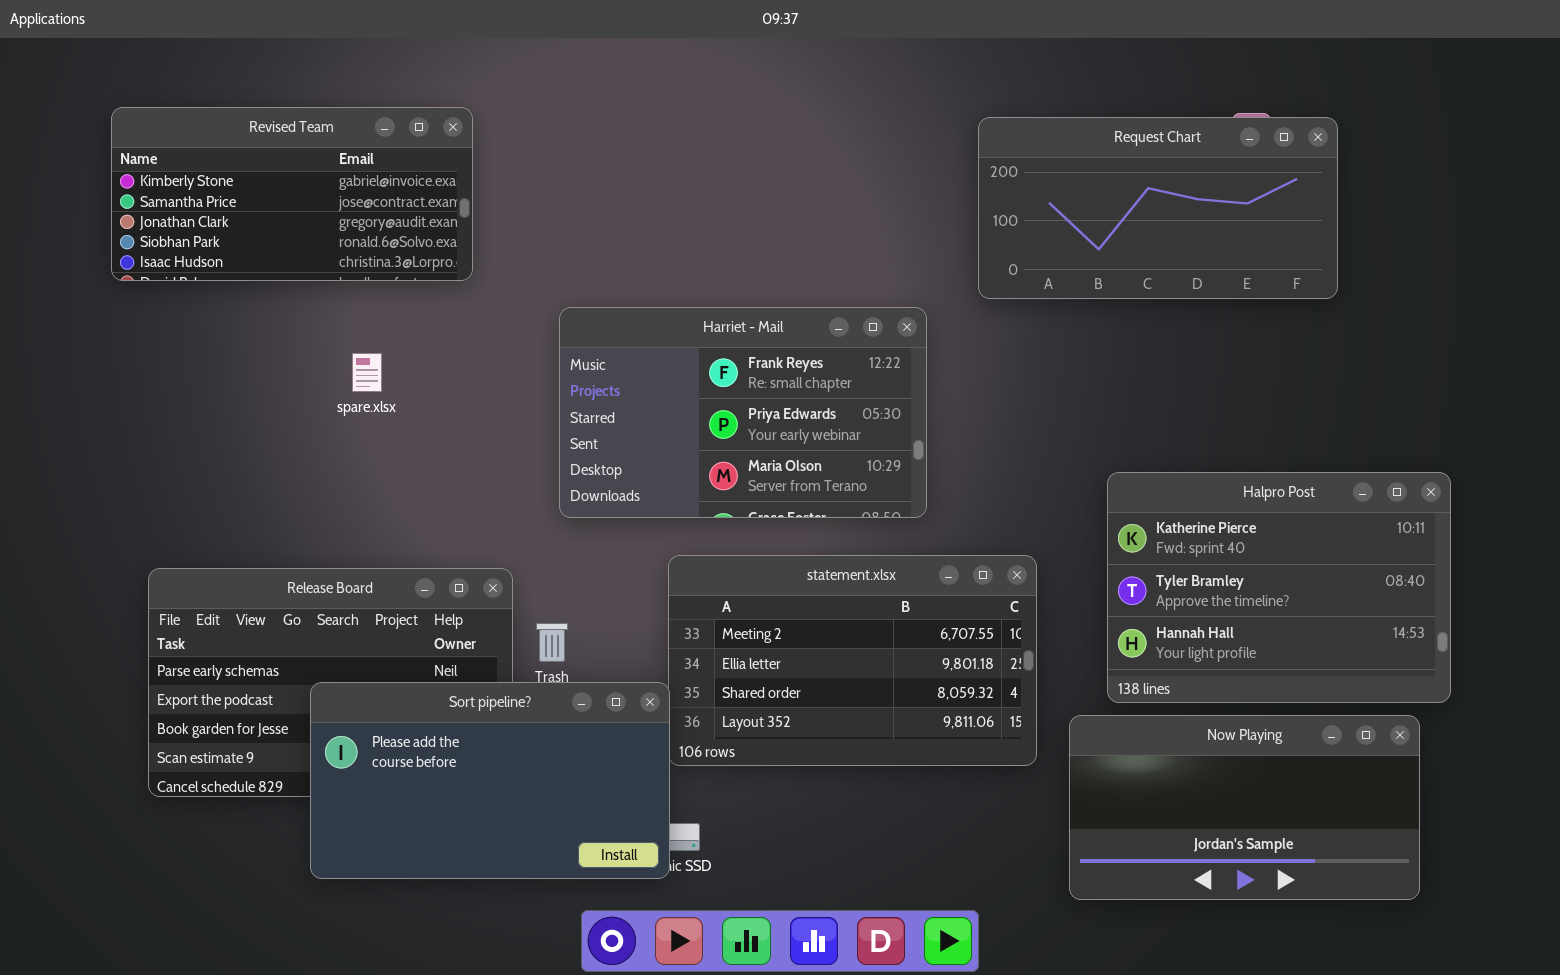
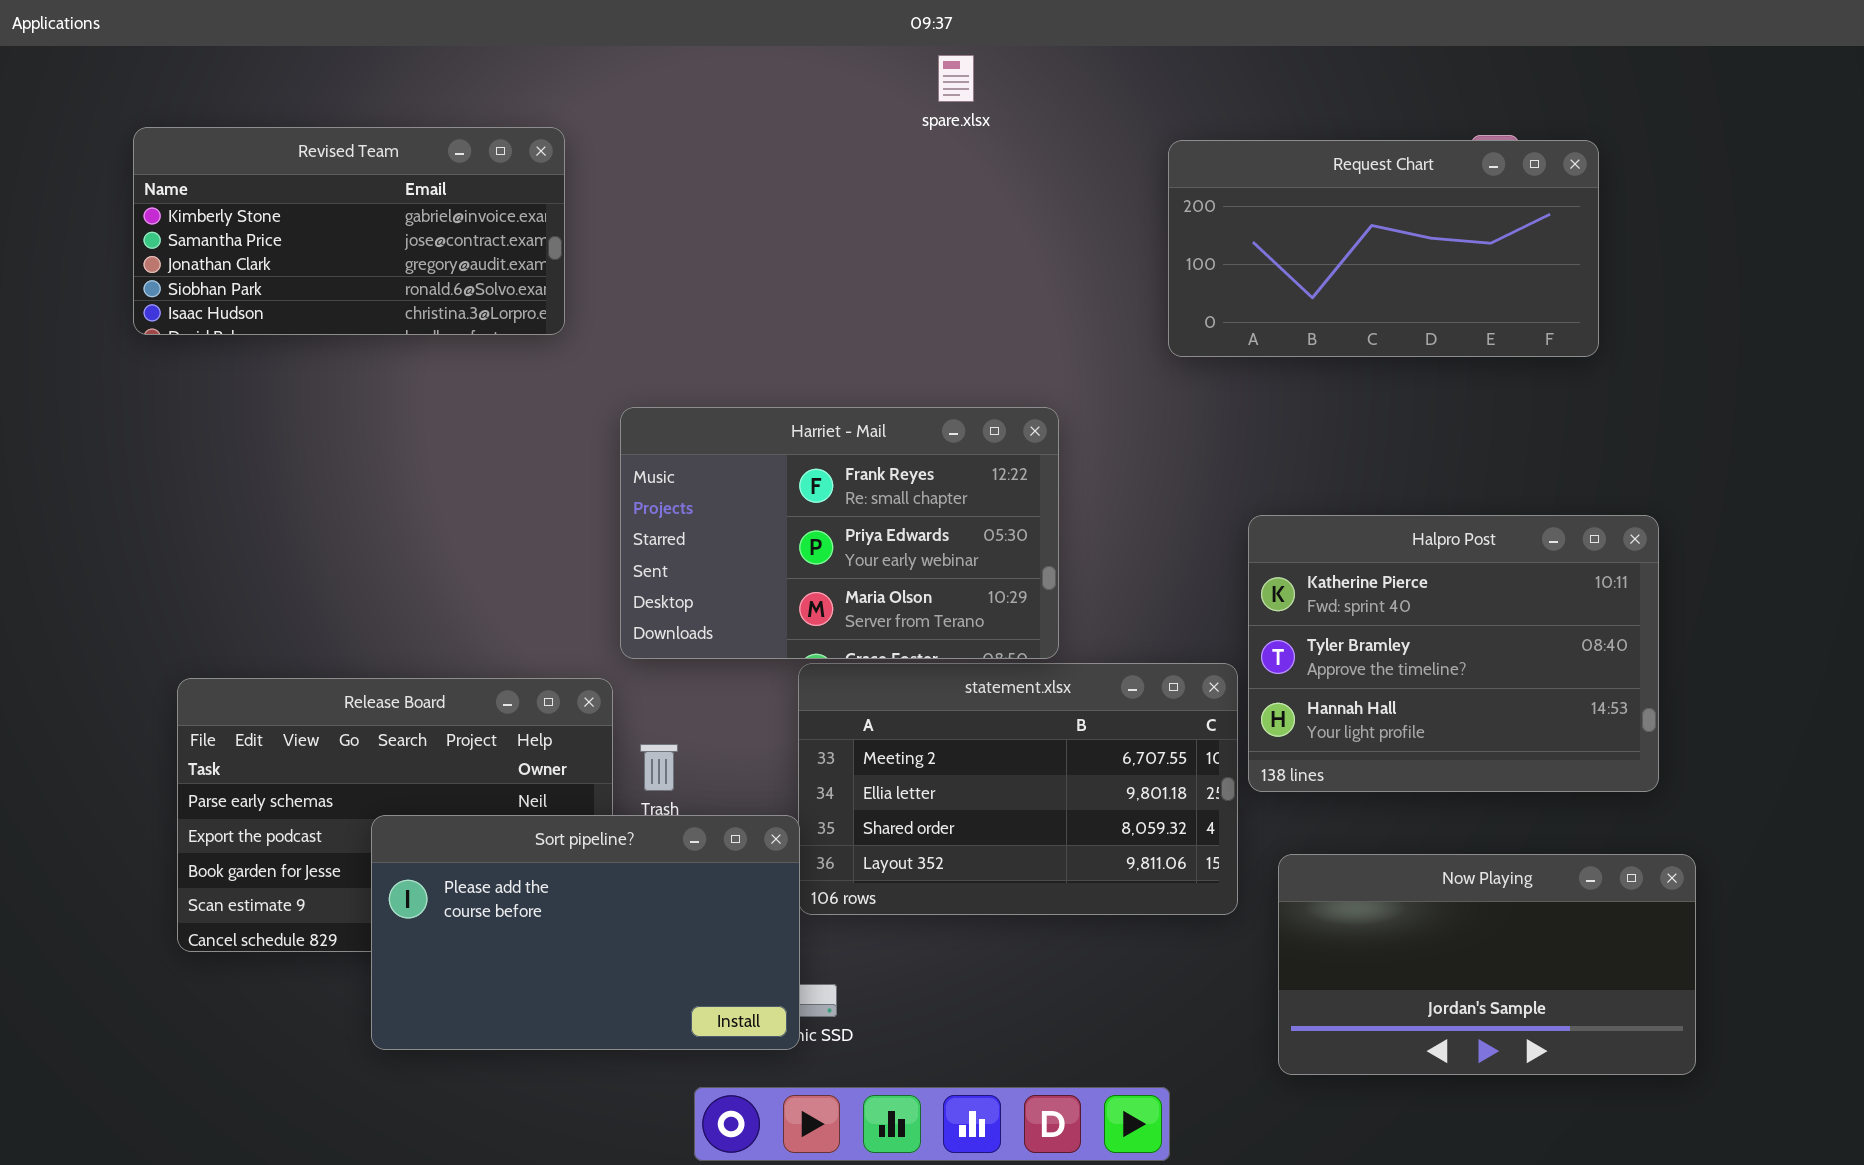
Harriet - Mail: [559,307,927,518] -> [620,407,1059,659], moved
spare.xlsx: [352,353,382,392] -> [938,55,974,102], moved
Halpro Post: [1107,472,1451,703] -> [1248,515,1659,792], moved

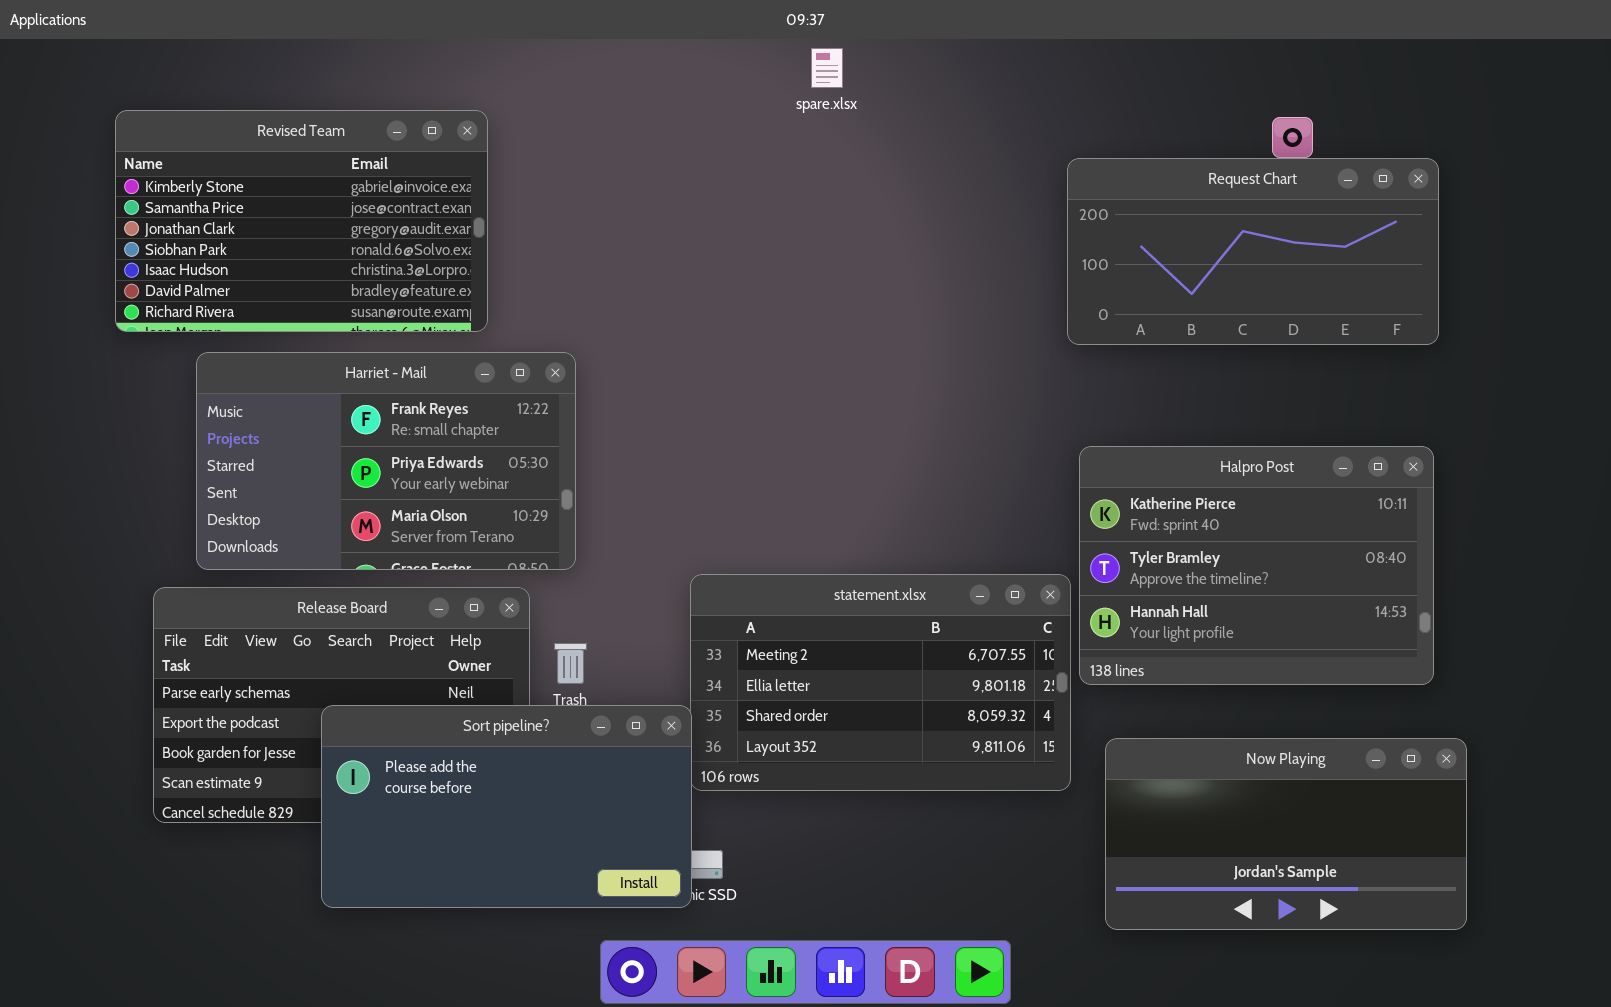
Revised Team: [133,127,565,335] -> [115,110,488,332], resized
Request Chart: [1168,140,1599,357] -> [1067,158,1439,345], moved
Harriet - Mail: [620,407,1059,659] -> [196,352,576,570], moved

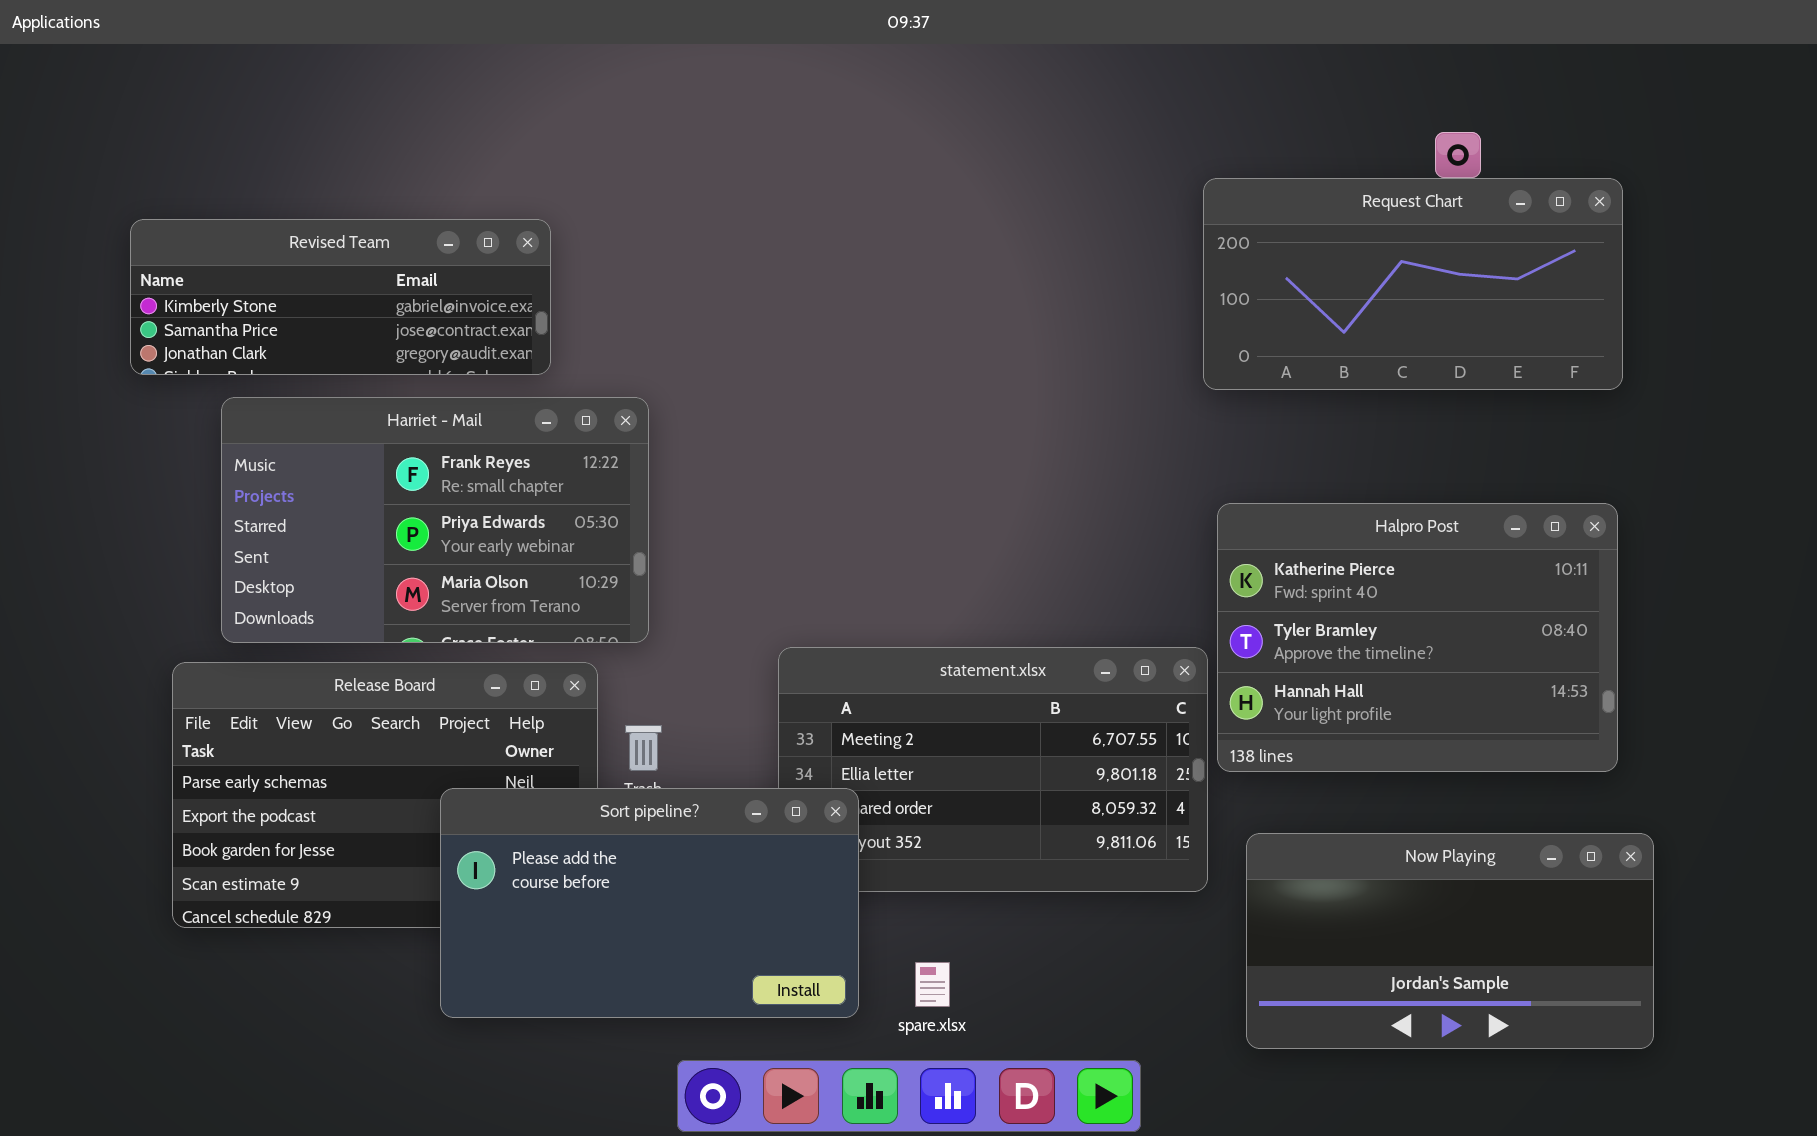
spare.xlsx: [811,48,843,88] -> [915,962,950,1007], moved
Revised Team: [115,110,488,332] -> [130,219,551,375], resized
Sort pipeline?: [321,705,692,908] -> [440,788,859,1018], moved

